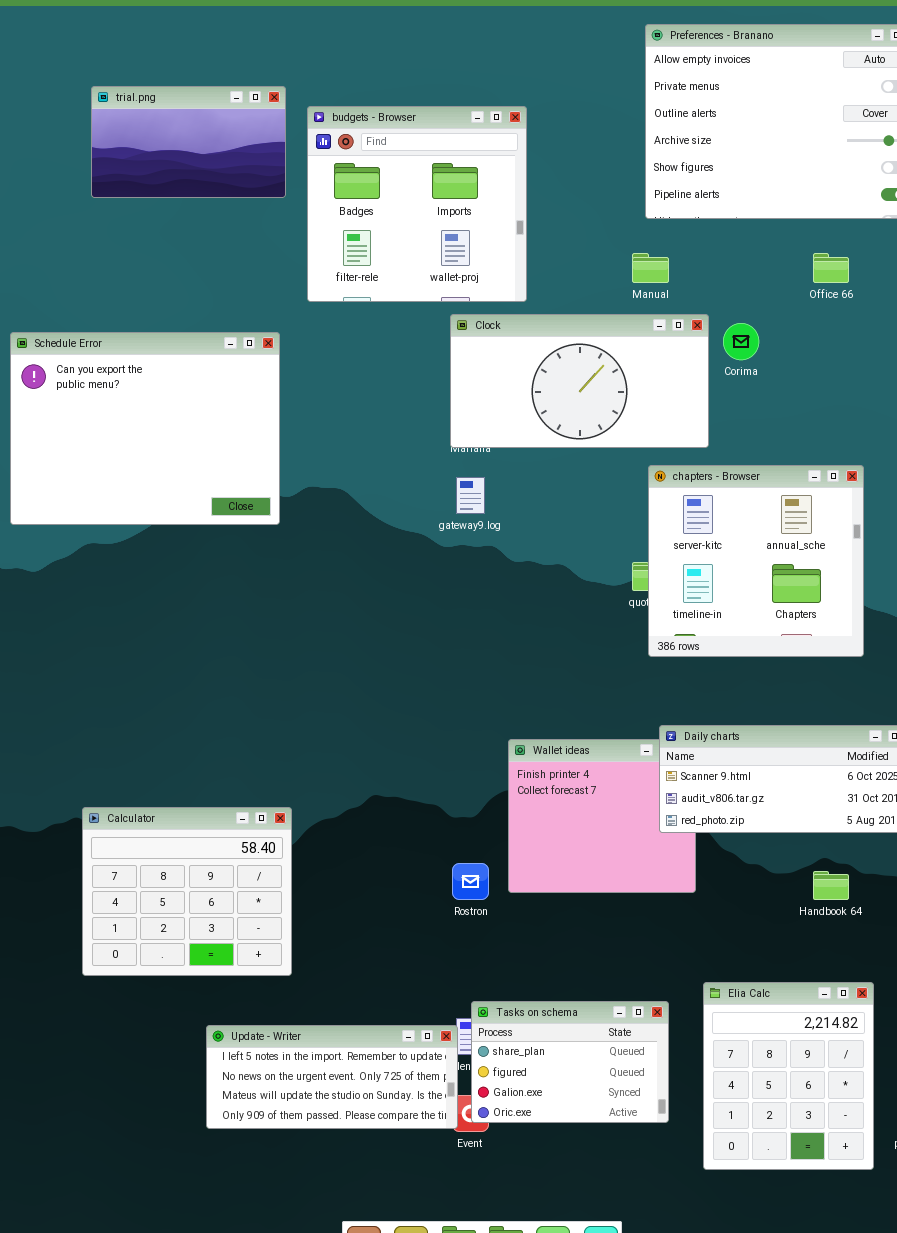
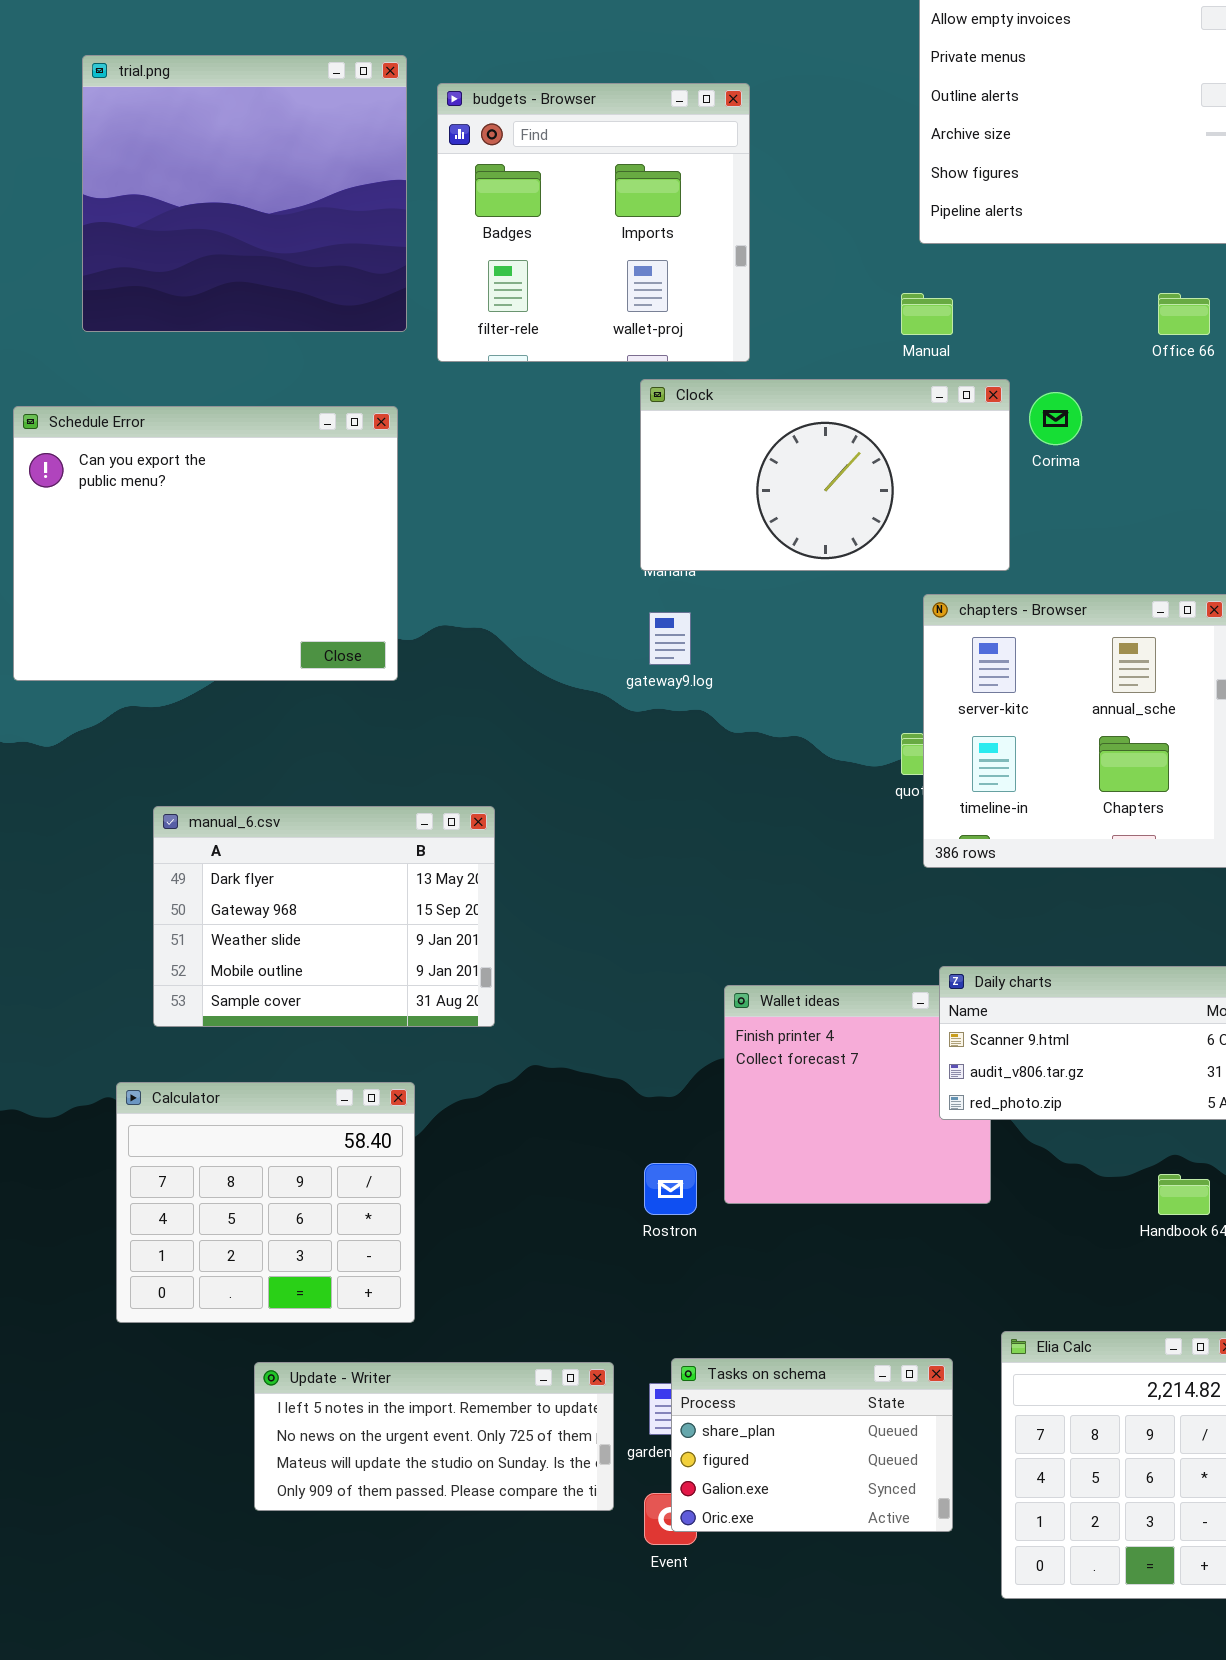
trial.png: [91,86,286,198] -> [82,55,407,332], resized
manual_6.csv: none -> [153,806,495,1027], opened
Update - Writer: [206,1025,458,1129] -> [254,1362,614,1511], moved

